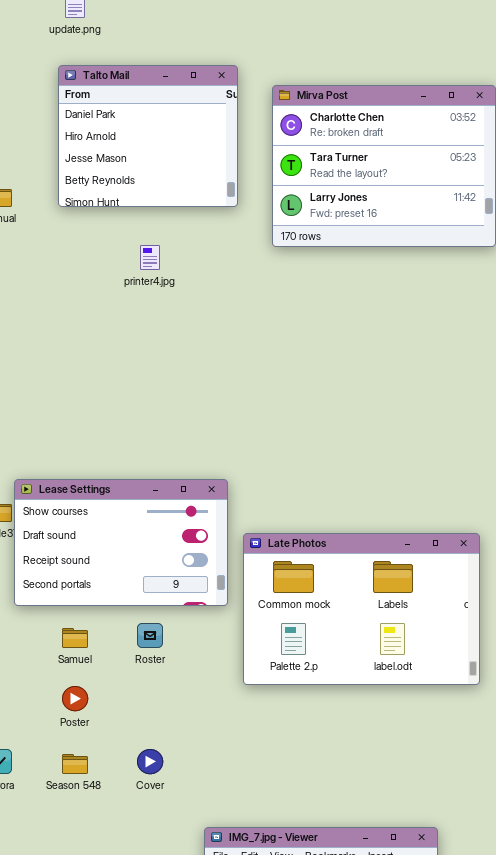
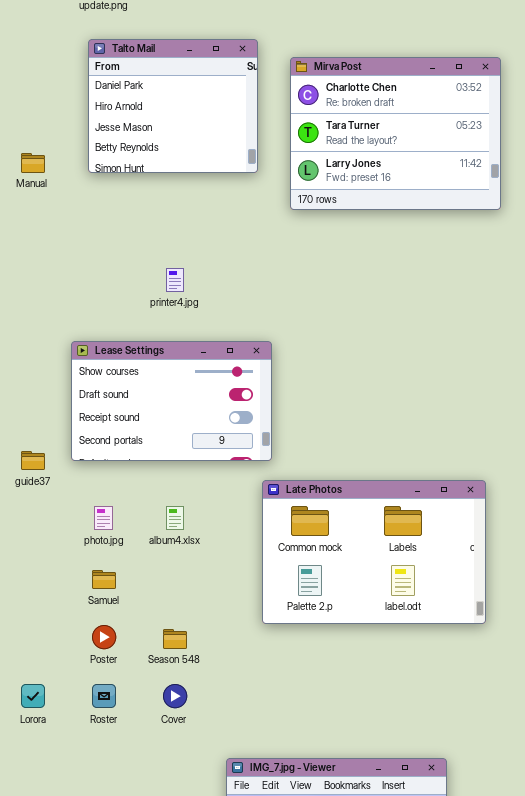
printer4.jpg: [140,245,160,270] -> [166,268,184,292], moved
Lease Settings: [14,479,228,606] -> [71,341,272,461], moved
Roster: [137,623,163,648] -> [92,684,116,708], moved
Season 548: [62,754,88,774] -> [163,629,187,649], moved

